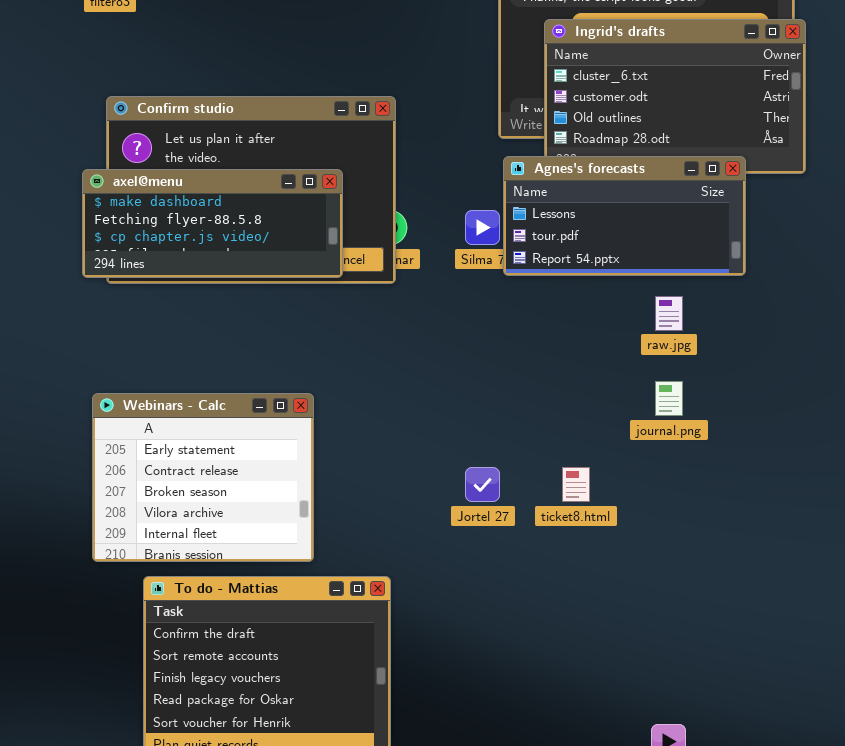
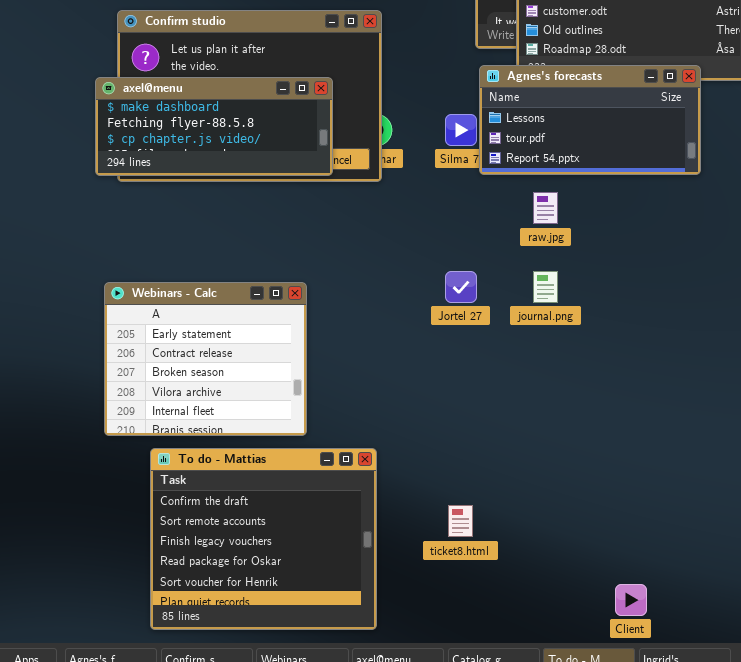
raw.jpg: [655,296,683,331] -> [533,192,558,224], moved
journal.png: [655,381,683,416] -> [533,271,558,303], moved
Jortel 27: [465,467,500,502] -> [445,271,477,303], moved
ticket8.html: [562,467,590,502] -> [448,505,473,537], moved

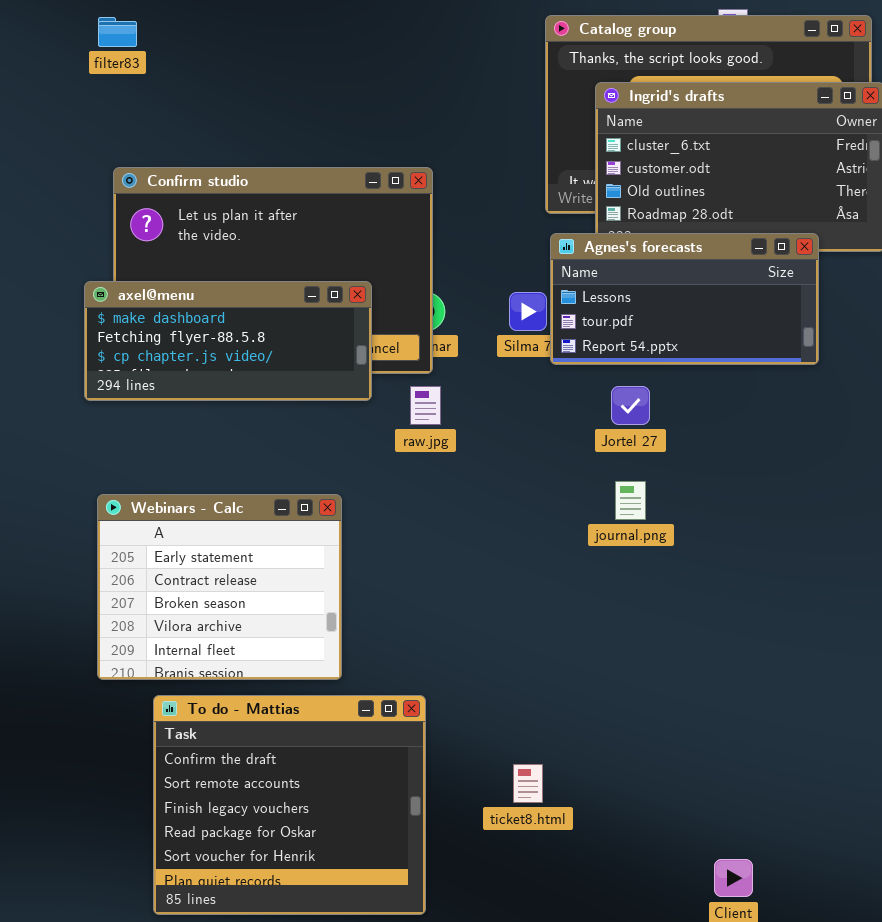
axel@menu: [95,77,333,176] -> [84,281,372,401], moved
raw.jpg: [533,192,558,224] -> [410,386,441,425], moved
Jortel 27: [445,271,477,303] -> [611,386,650,425], moved

